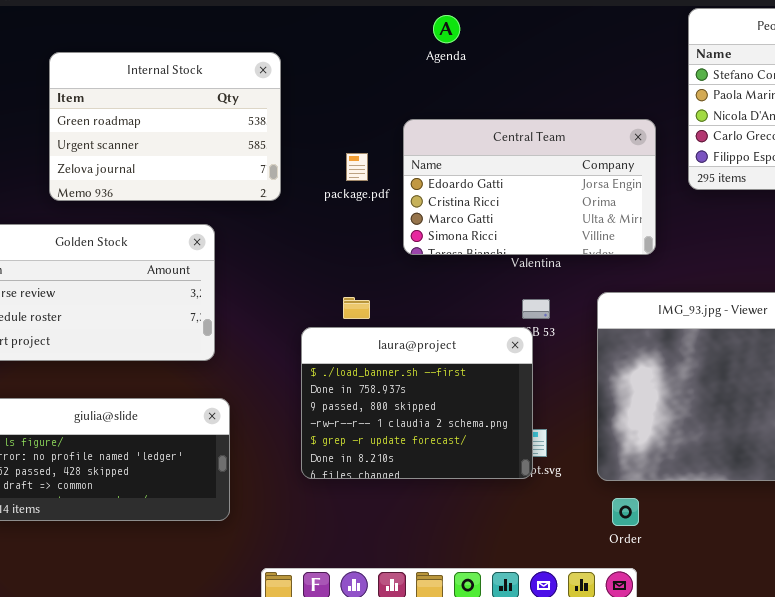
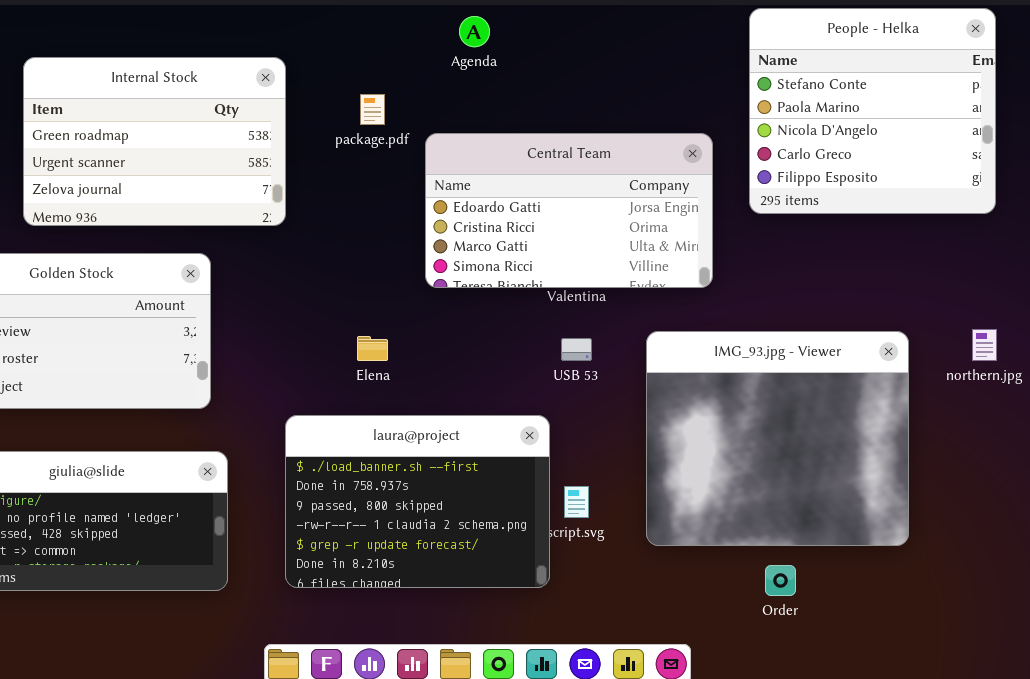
package.pdf: [346,153,368,181] -> [360,94,385,125], moved
laura@project: [301,327,533,479] -> [285,415,550,588], moved
Order: [612,498,639,526] -> [765,565,796,596], moved

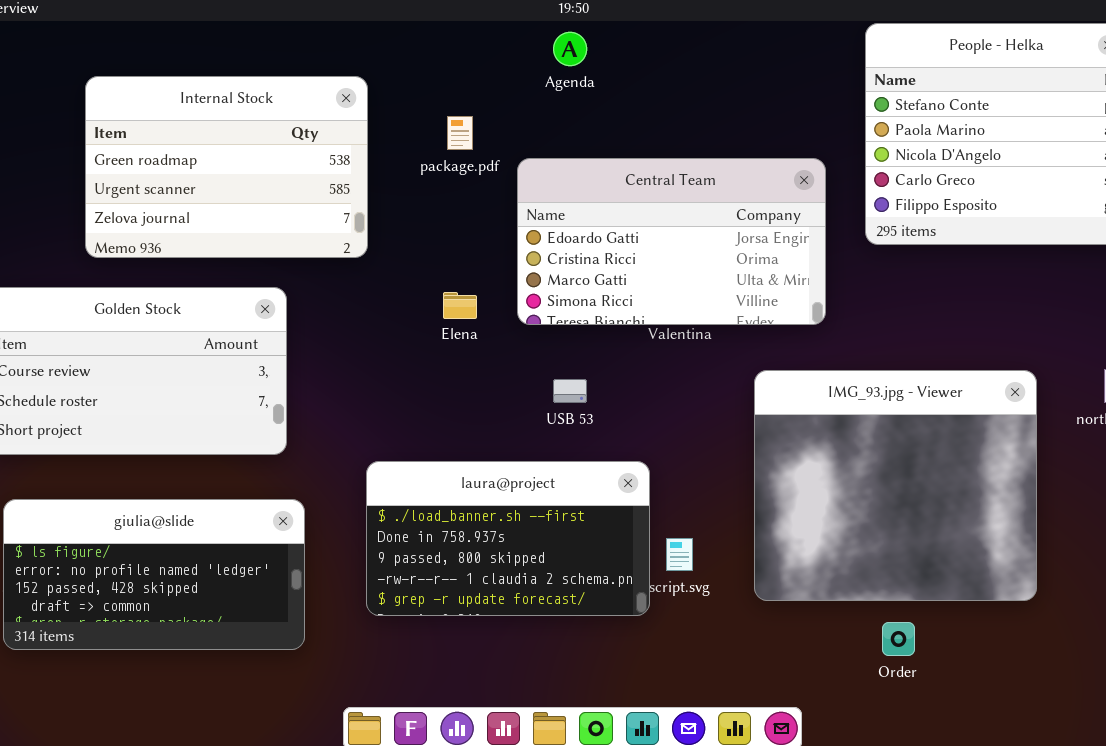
Elena: [357,336,388,361] -> [443,292,477,319], moved
USB 53: [561,338,592,361] -> [553,379,587,403], moved
laura@project: [285,415,550,588] -> [366,461,650,616], resized

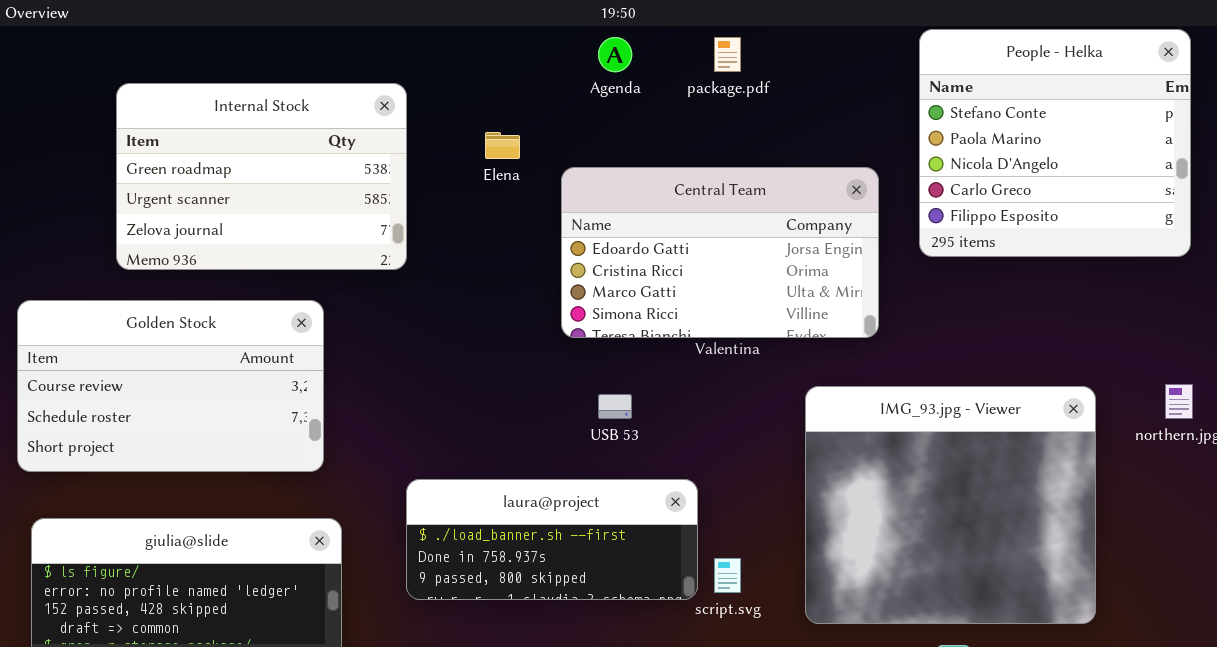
package.pdf: [447,116,473,150] -> [714,37,741,72], moved
Elena: [443,292,477,319] -> [485,132,520,159], moved
laura@project: [366,461,650,616] -> [406,479,698,600], resized

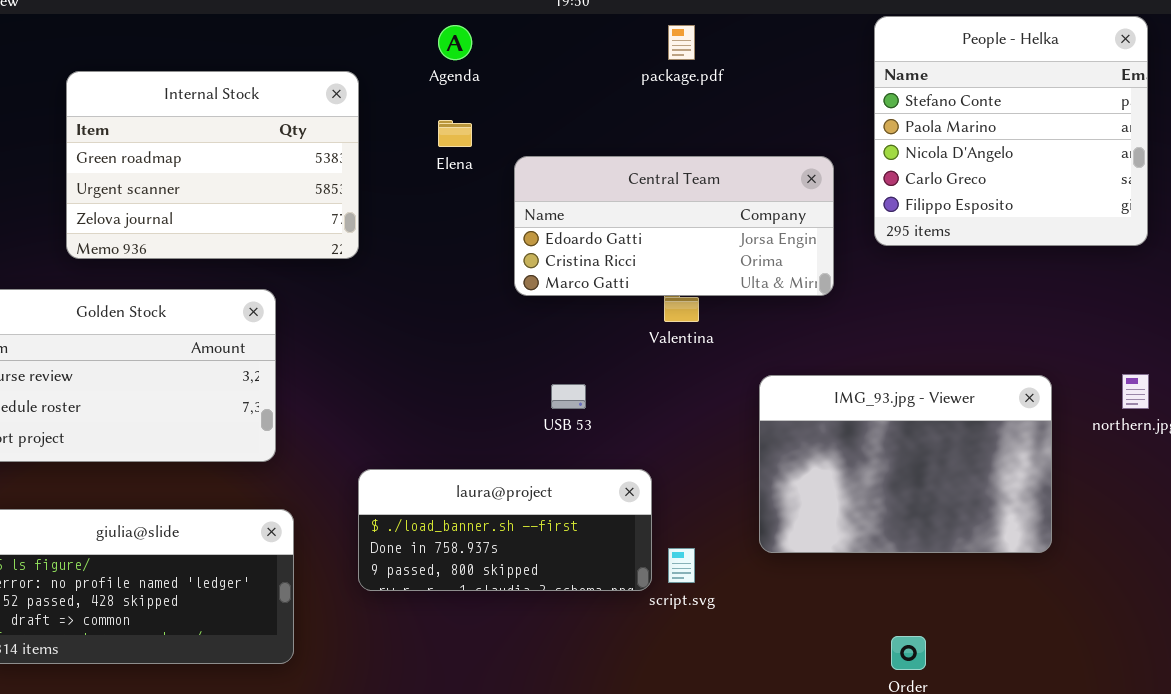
Agenda: [598,37,632,72] -> [438,25,472,60], moved
Central Team: [561,167,879,338] -> [514,156,834,296], resized
IMG_93.jpg - Viewer: [805,386,1096,624] -> [759,375,1052,553], resized

